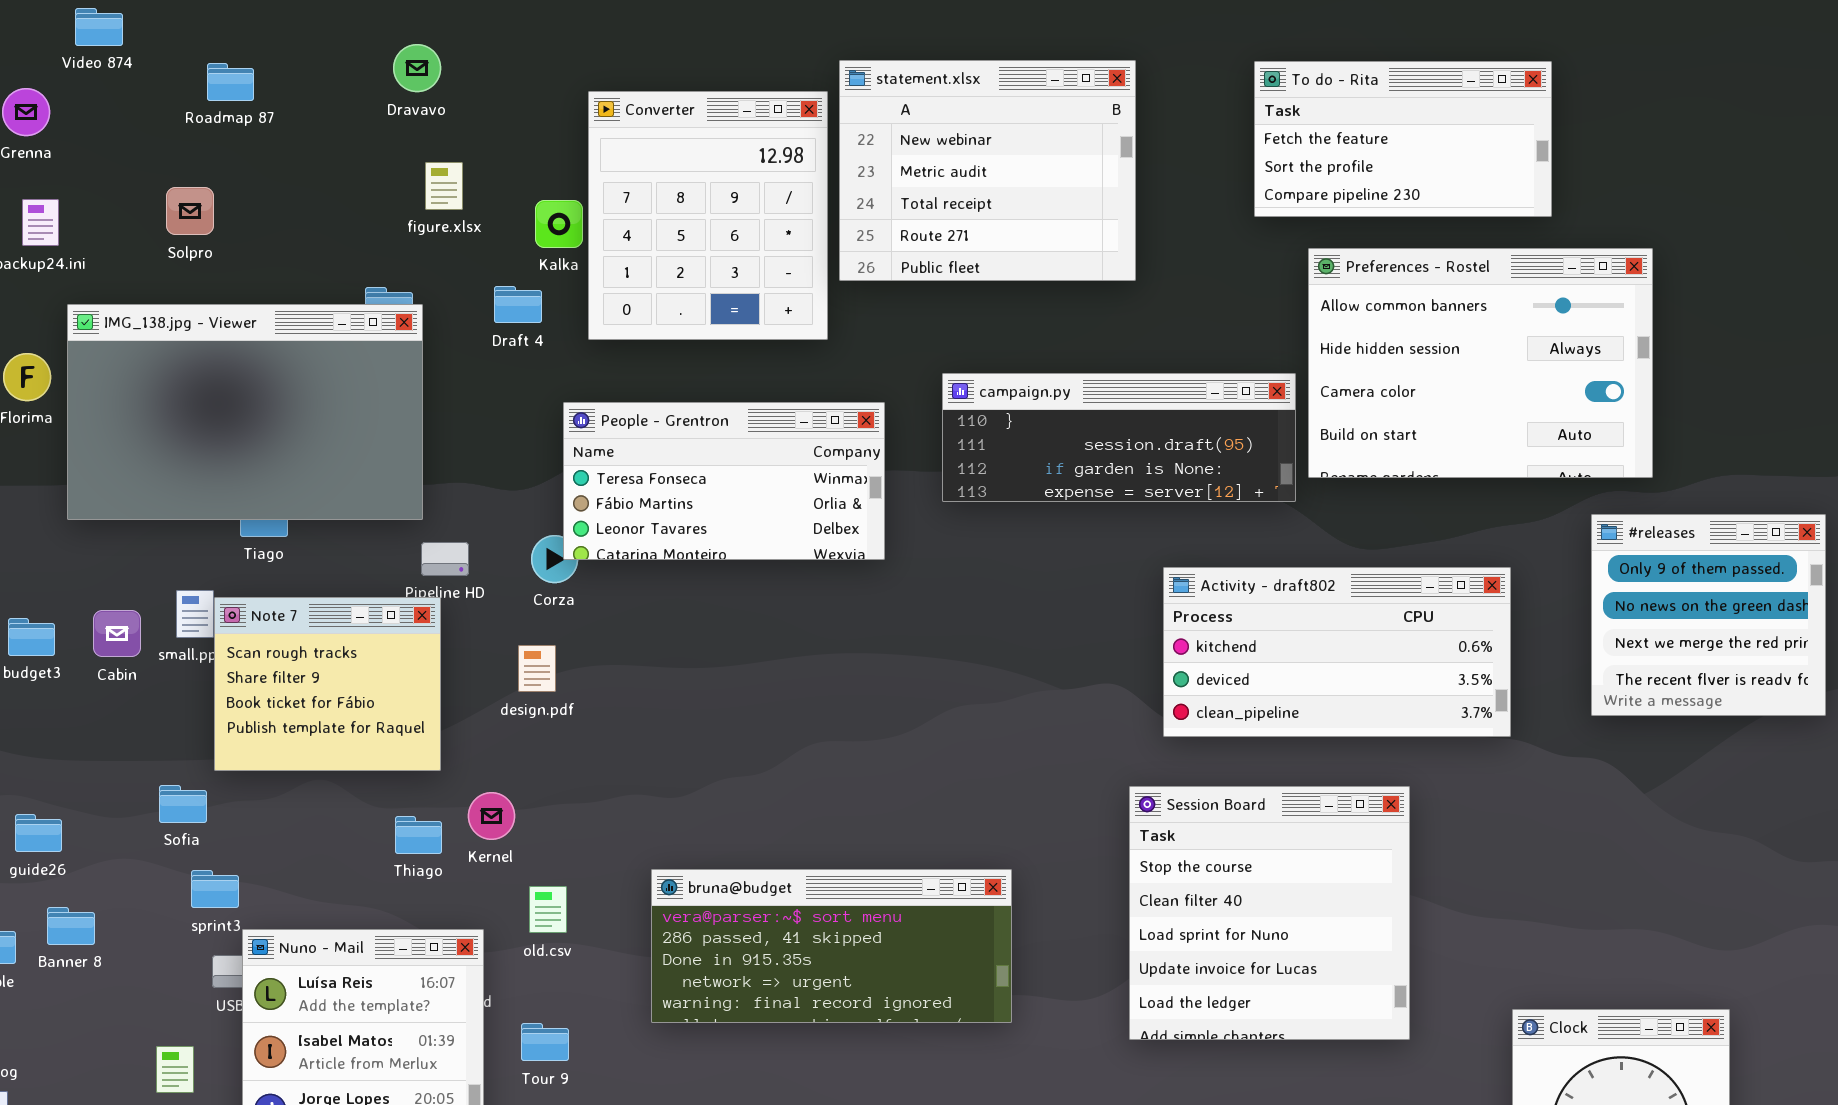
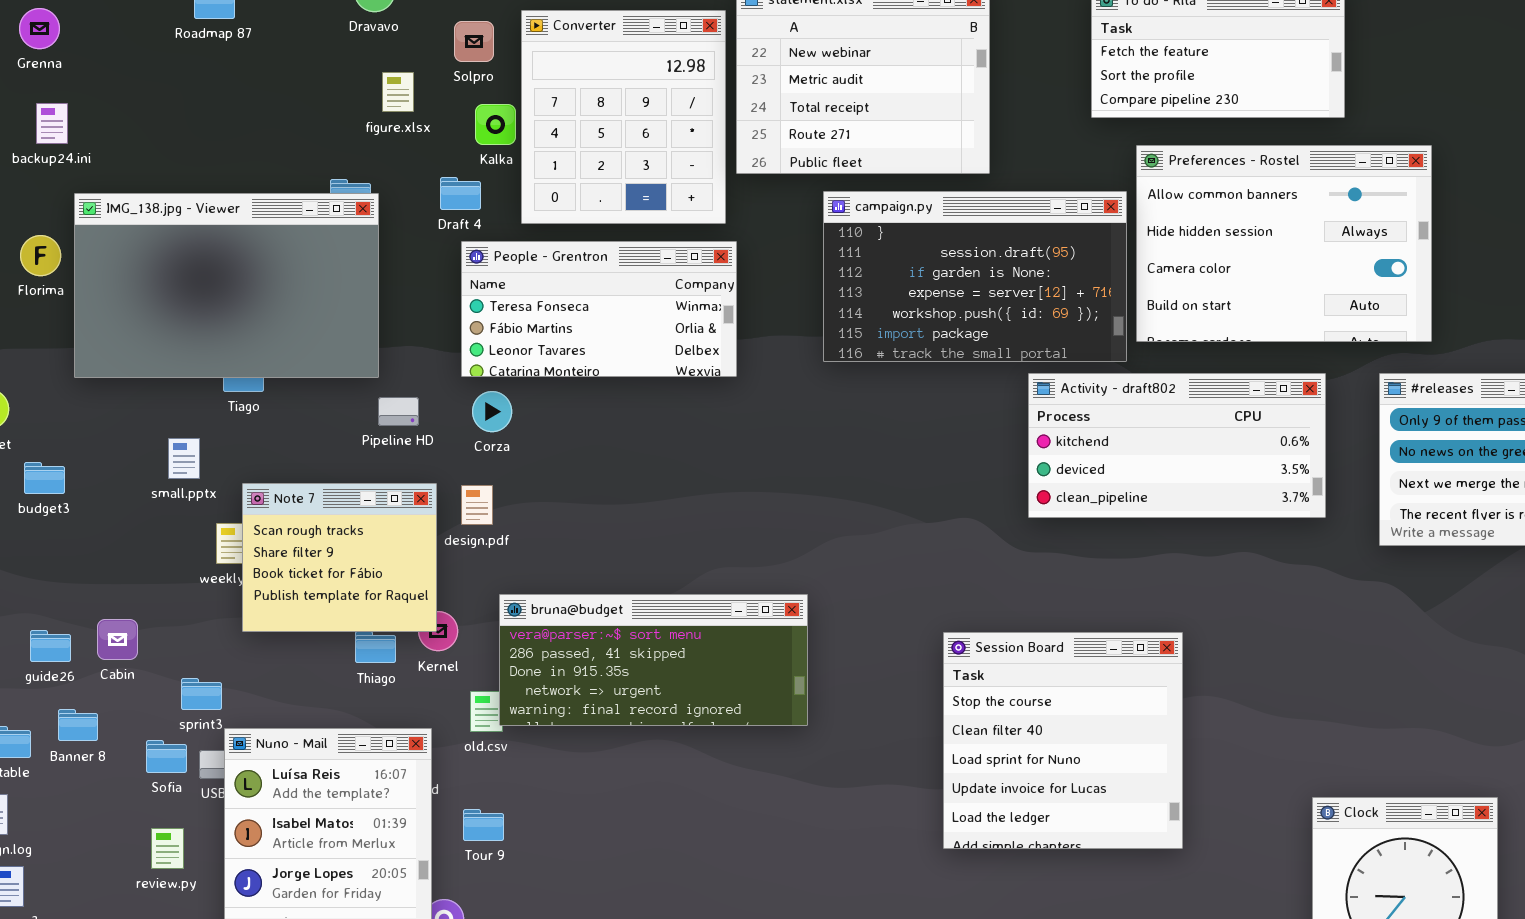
Solpro: [166,187,214,235] -> [454,21,494,62], moved
campaign.py: [942,373,1296,502] -> [823,191,1127,362], resized
People - Grentron: [563,402,885,560] -> [461,241,737,377], moved
Activity - draft802: [1163,567,1511,737] -> [1028,373,1326,518], moved
Note 7: [214,597,441,771] -> [242,483,437,632], moved
Cabin: [93,610,141,657] -> [97,619,138,660], moved
Sofia: [159,785,207,823] -> [146,740,187,773], moved
Session Board: [1129,786,1410,1040] -> [943,632,1183,849], moved
bruna@budget: [651,869,1012,1023] -> [499,594,808,726], moved

